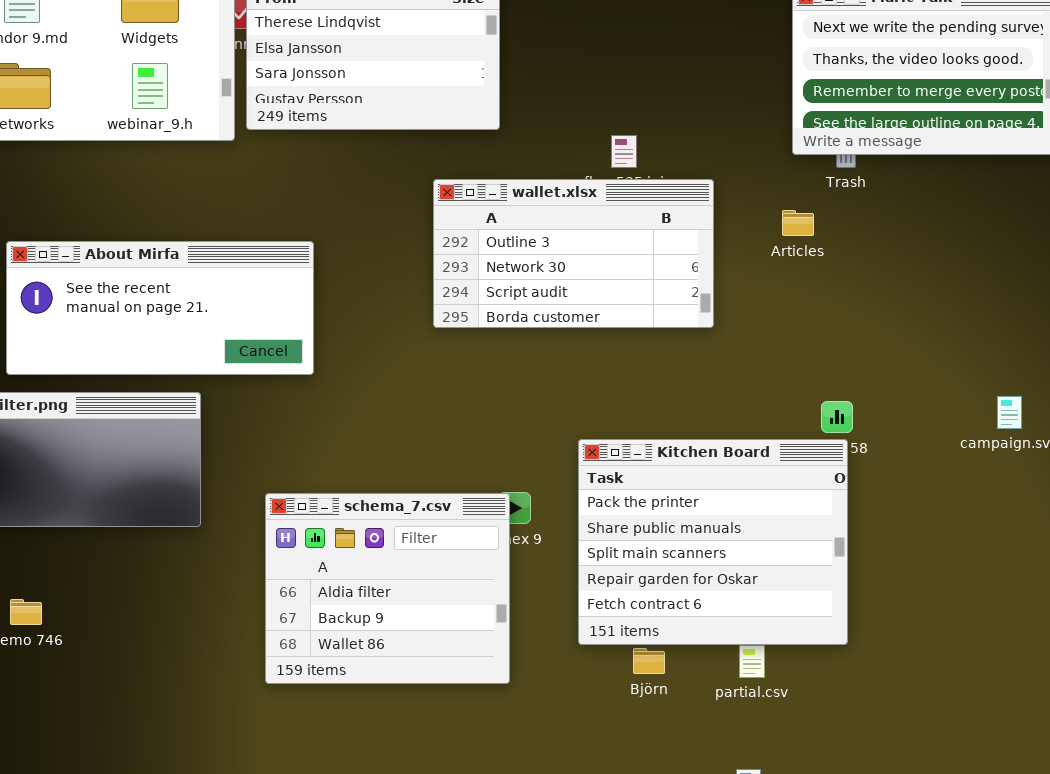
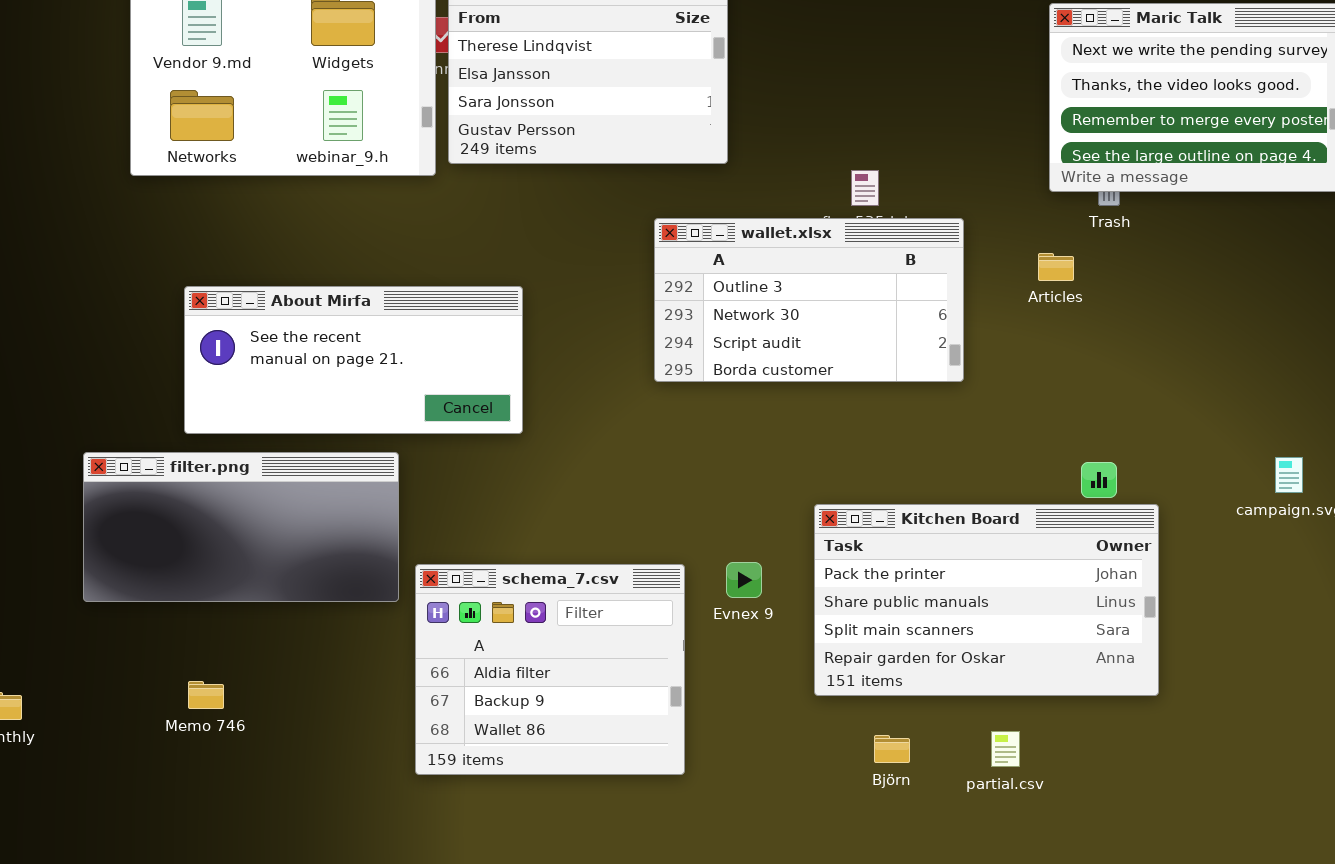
Kitchen Board: [578,439,848,645] -> [814,504,1159,696], resized
schema_7.csv: [265,493,510,684] -> [415,564,685,775], moved

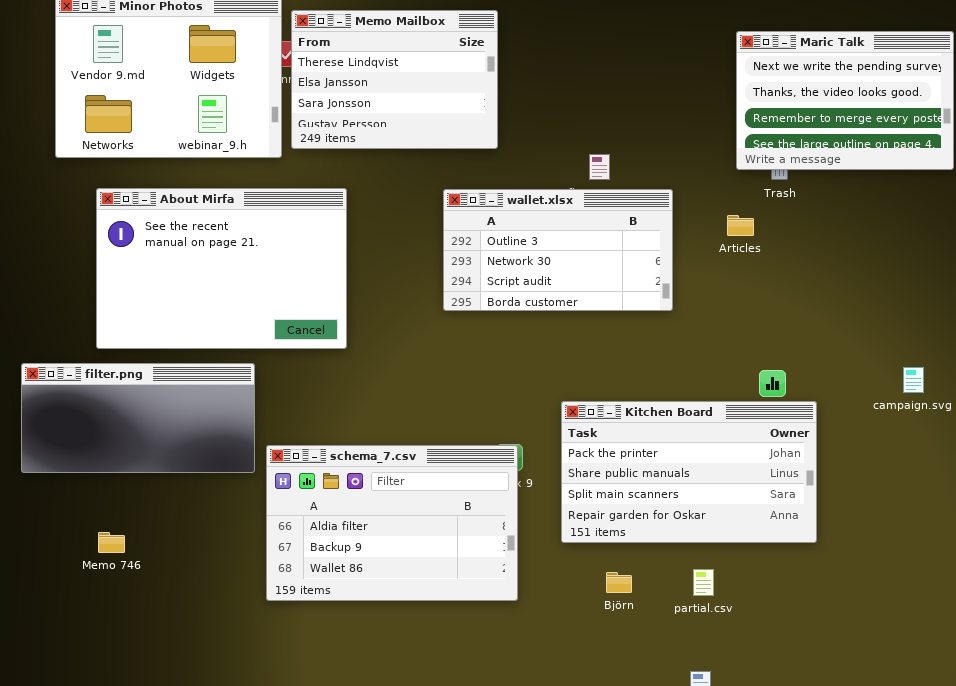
About Mirfa: [184,286,523,434] -> [96,188,347,349], resized
schema_7.csv: [415,564,685,775] -> [266,445,518,601], resized

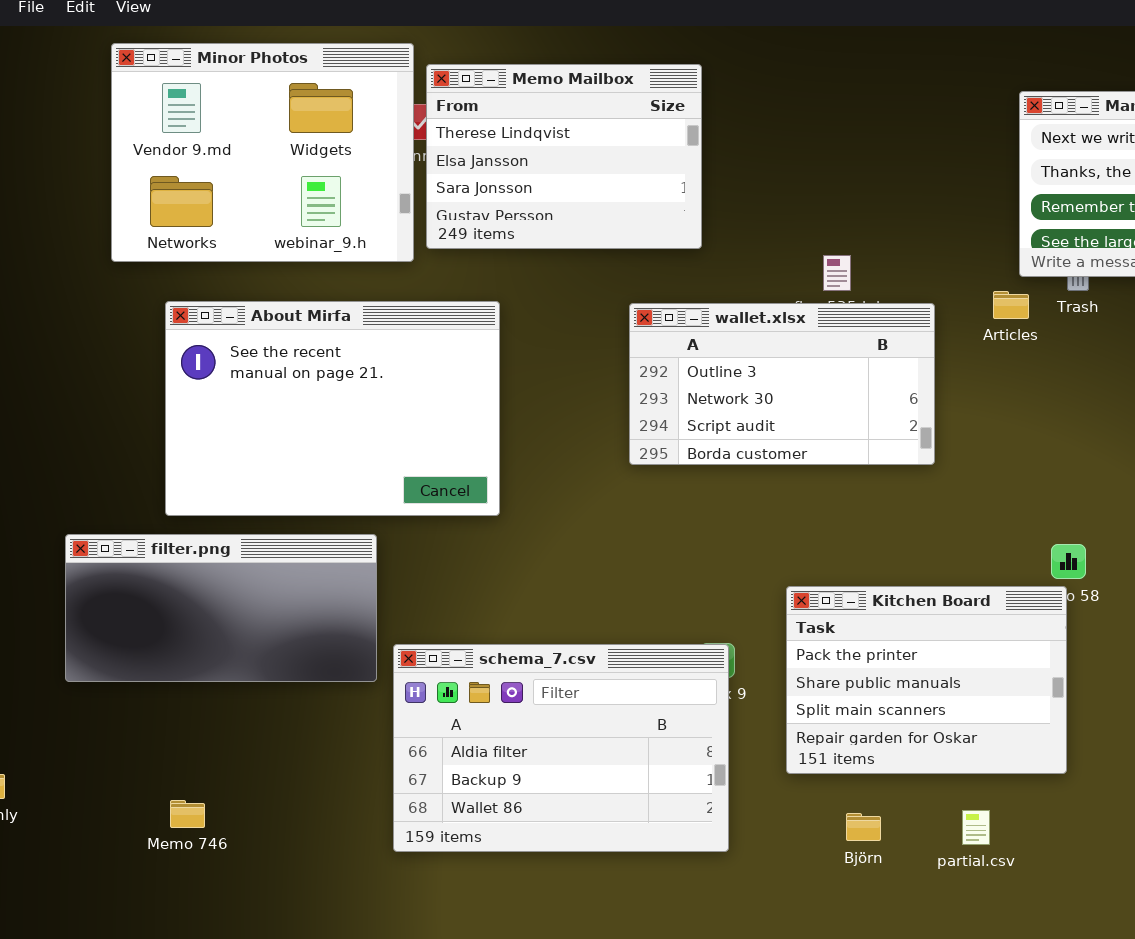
Articles: [727,215,754,236] -> [993,291,1029,319], moved
Kitchen Board: [561,401,817,543] -> [786,586,1067,774], resized
Memo 746: [98,532,125,553] -> [170,800,205,828], moved

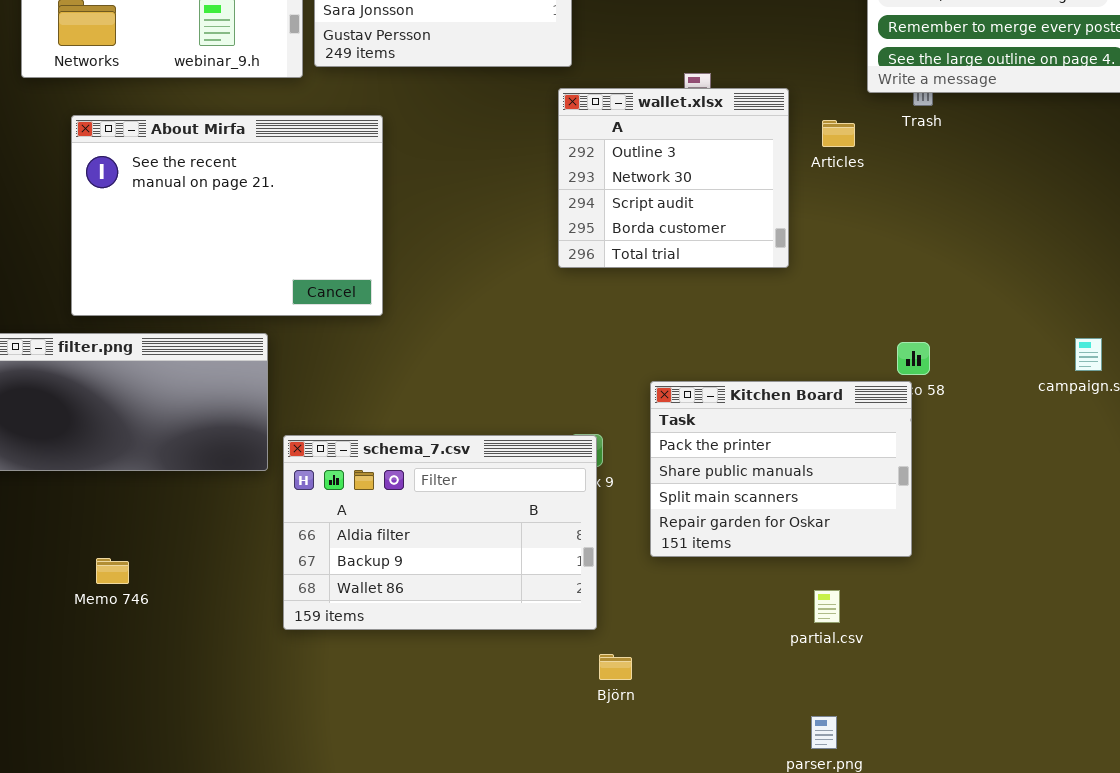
Articles: [993,291,1029,319] -> [822,120,855,147], moved
wallet.xlsx: [629,303,935,465] -> [558,88,789,268], resized
Memo 746: [170,800,205,828] -> [96,558,129,584], moved
Björn: [846,813,881,841] -> [599,654,632,680], moved

